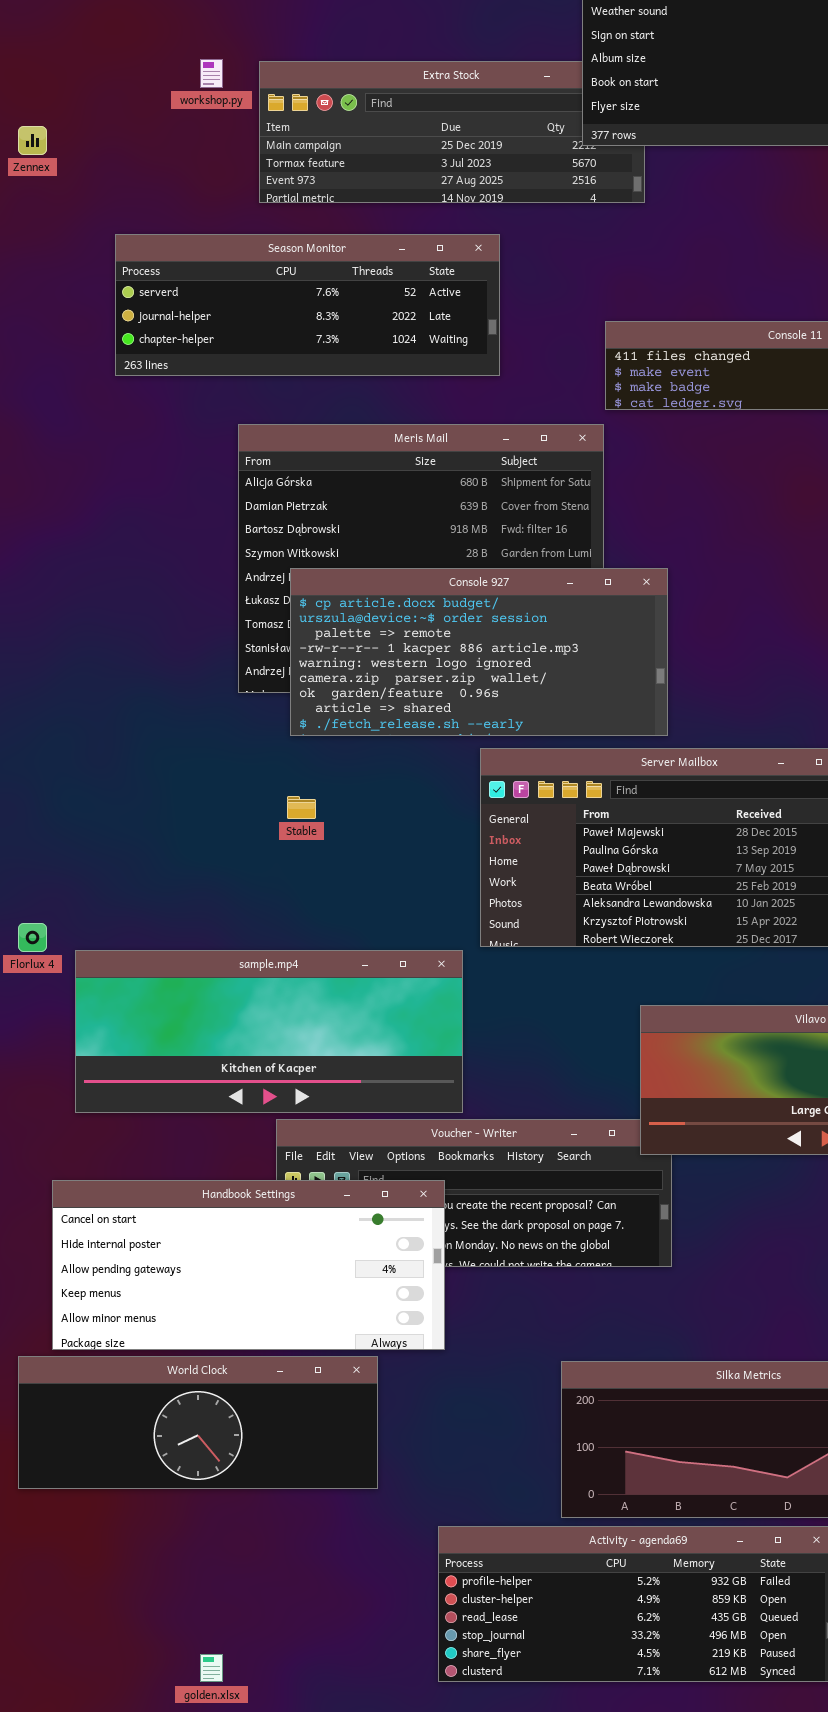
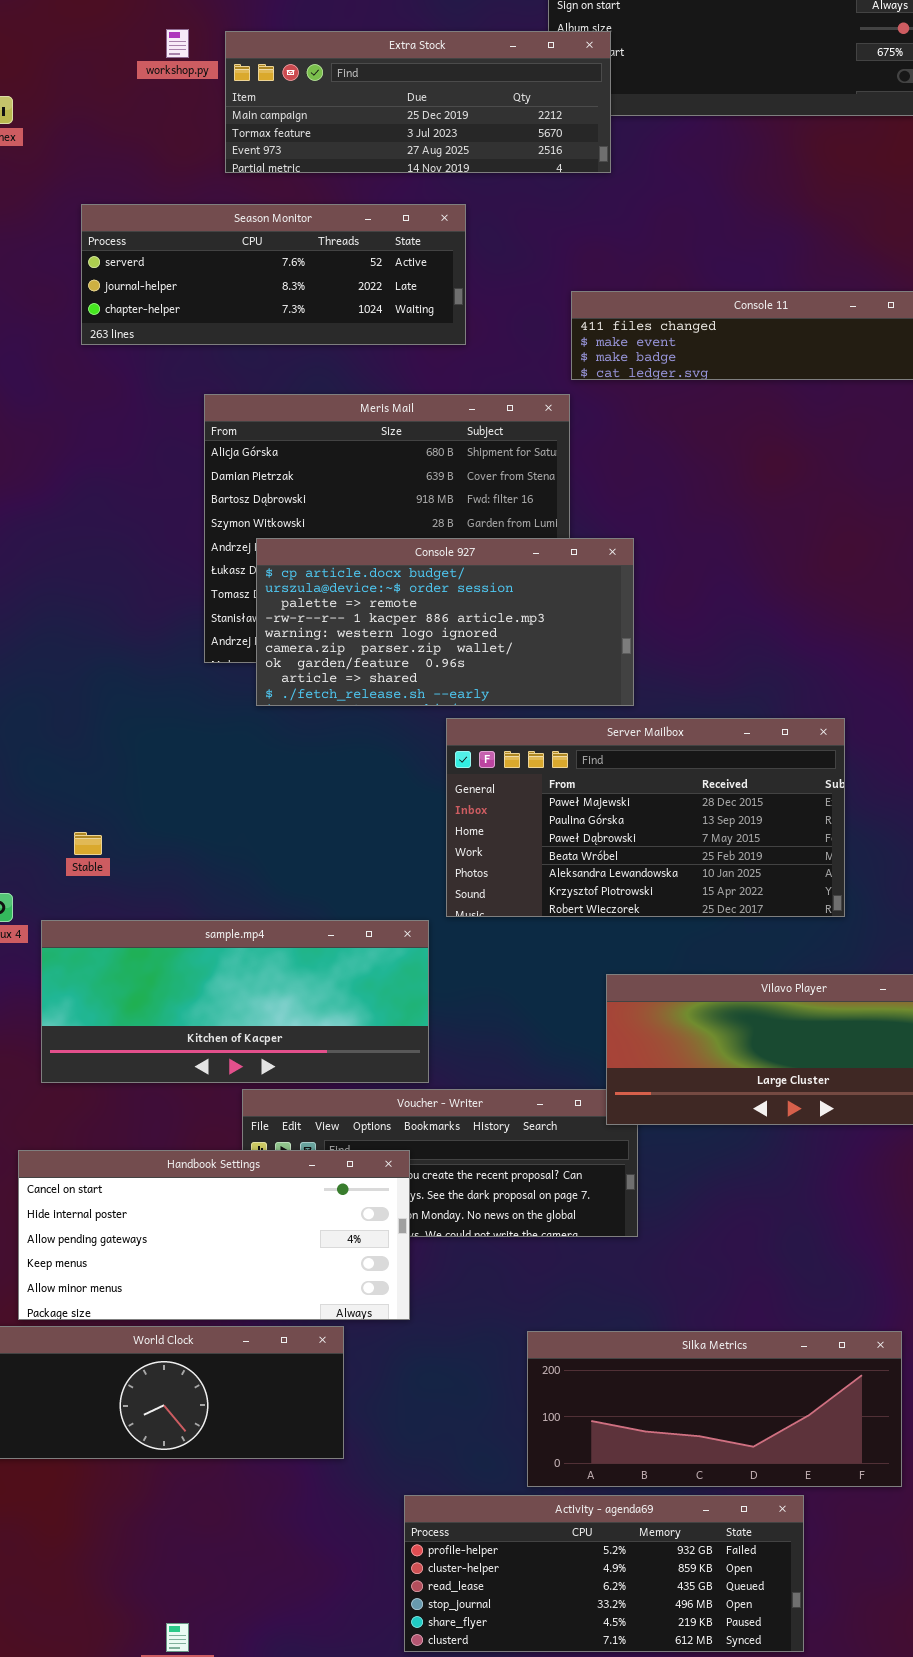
Extra Stock: [259,61,645,203] -> [225,31,611,173], raised
Stable: [287,796,316,819] -> [74,832,102,855], moved

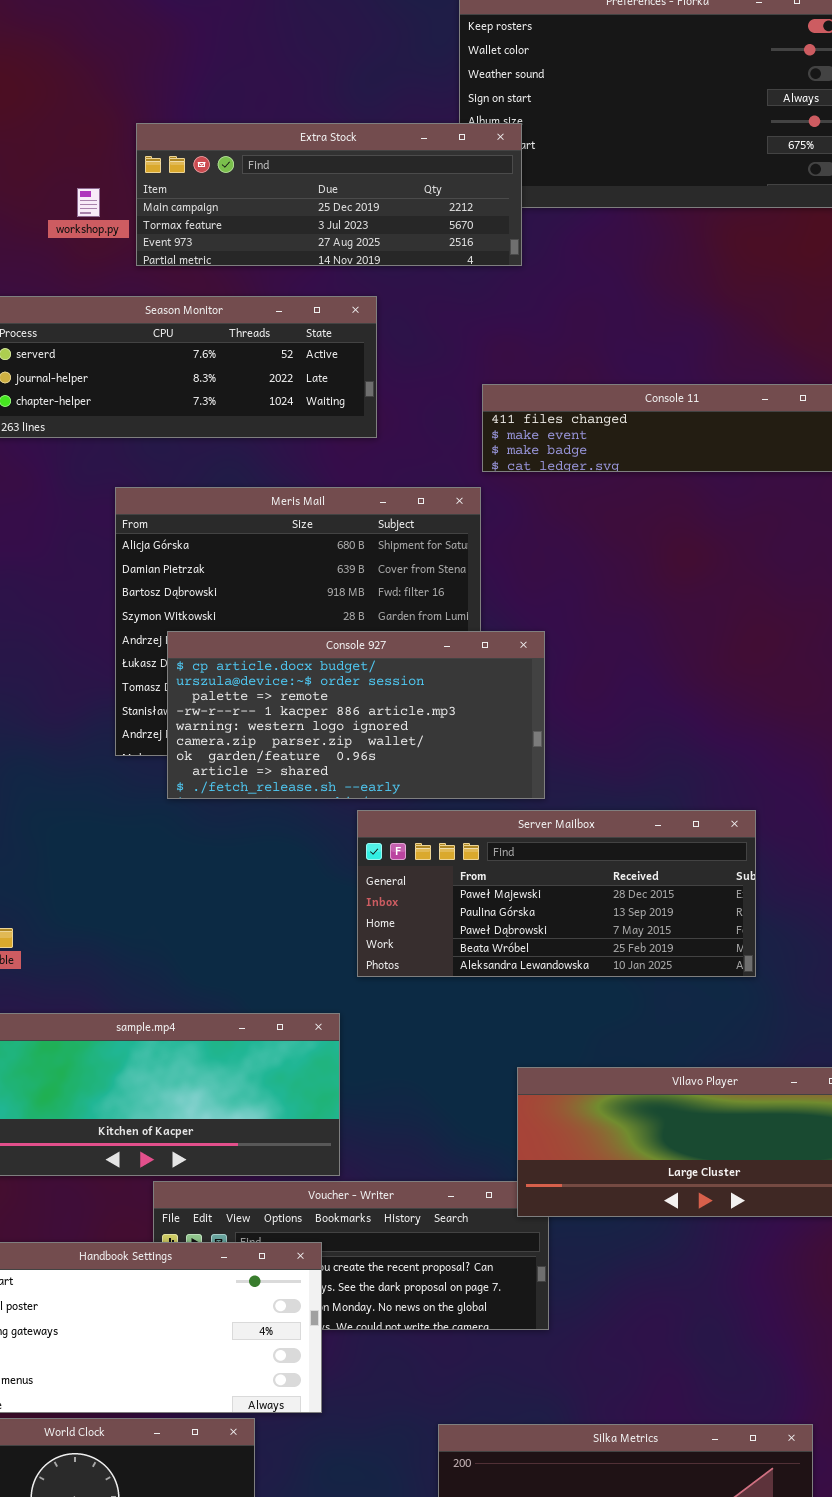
workshop.py: [166,29,189,58] -> [77,188,100,217], moved
Server Mailbox: [446,718,845,917] -> [357,810,756,977], resized

